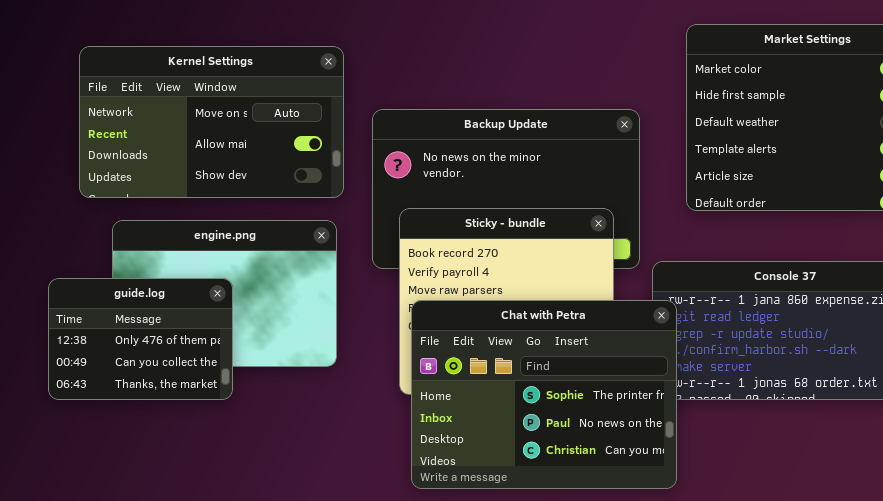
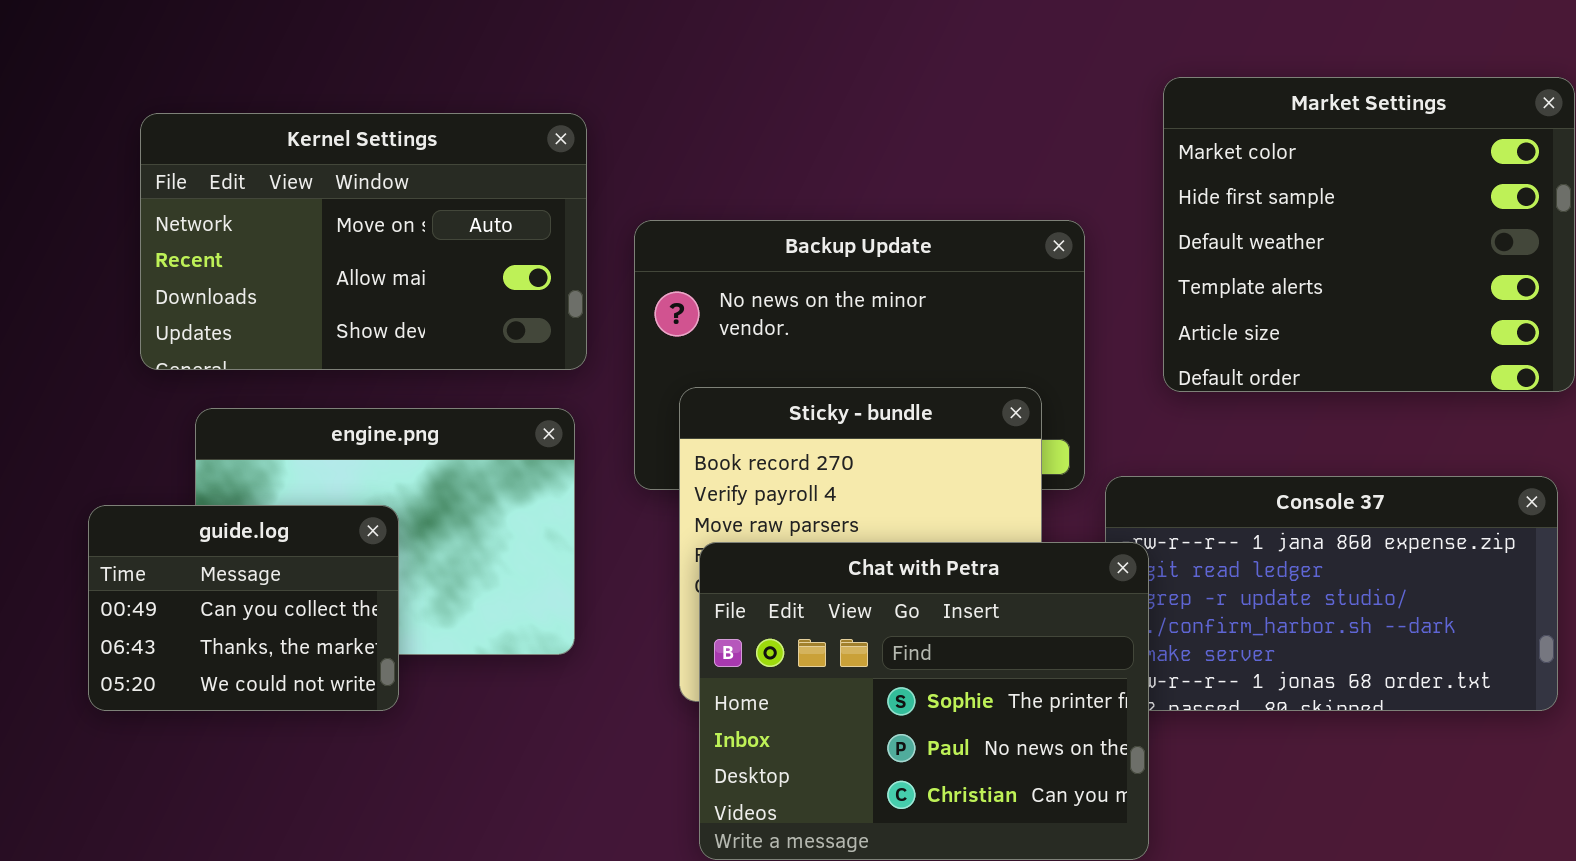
guide.log: [48,278,233,400] -> [88,505,399,711], scrolled down 1 row

